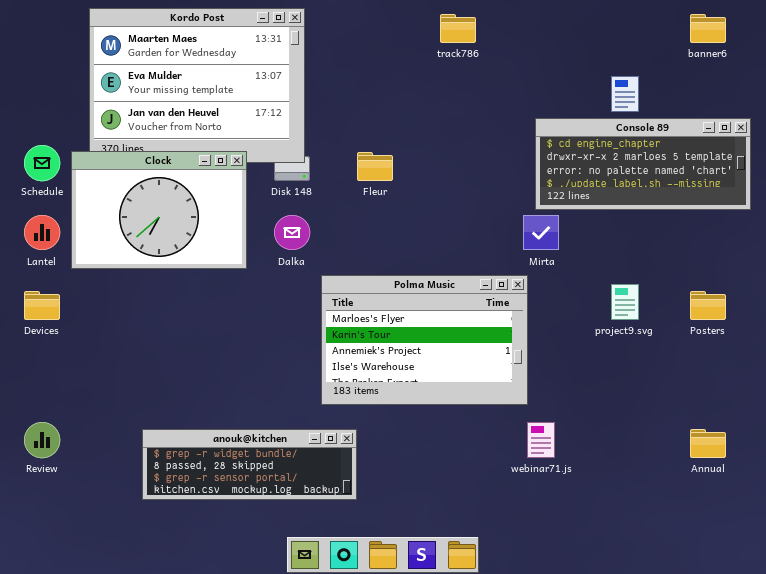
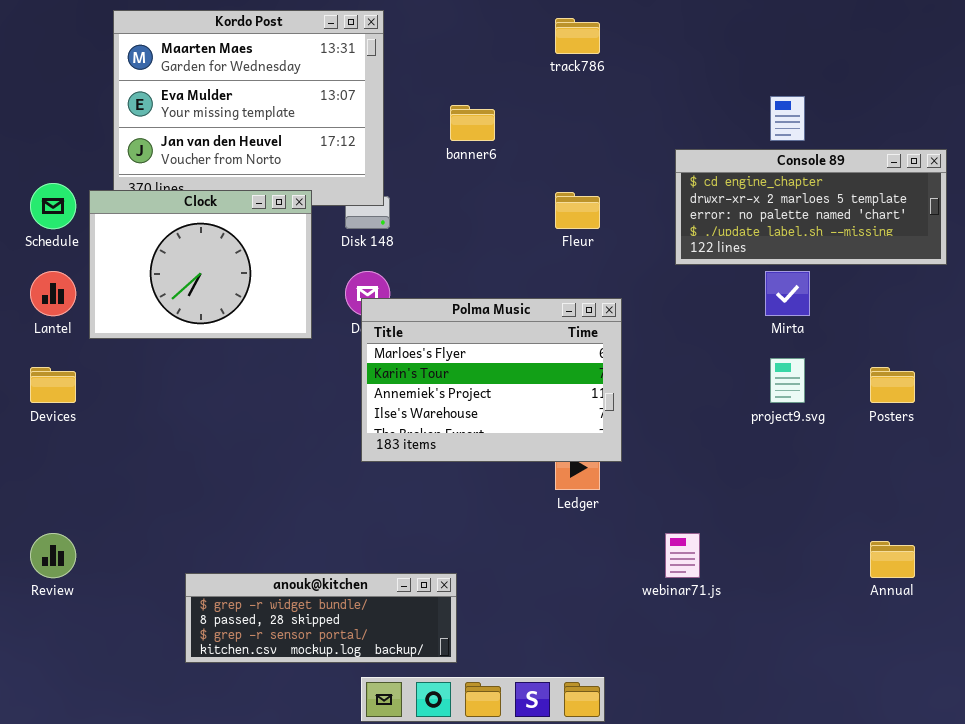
banner6: [690,14,726,43] -> [450,105,495,141], moved
Fleur: [357,152,393,181] -> [555,192,600,229], moved
Mirta: [523,215,559,250] -> [765,271,810,316], moved
Polma Music: [321,275,528,405] -> [361,298,622,462], moved
anouk@kitchen: [142,429,357,500] -> [185,573,457,663], moved

